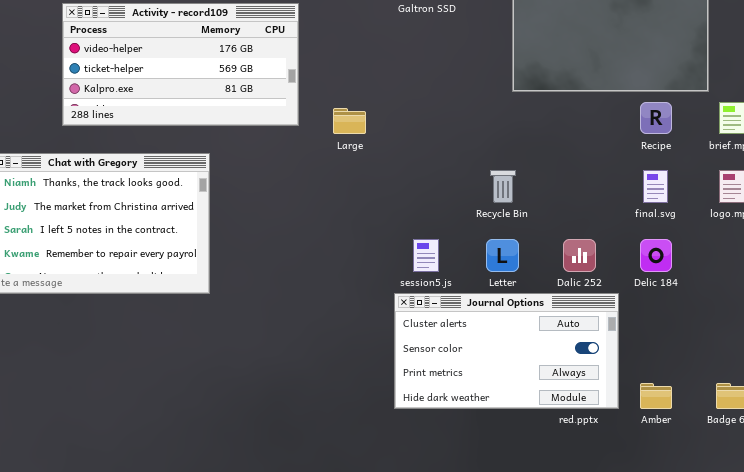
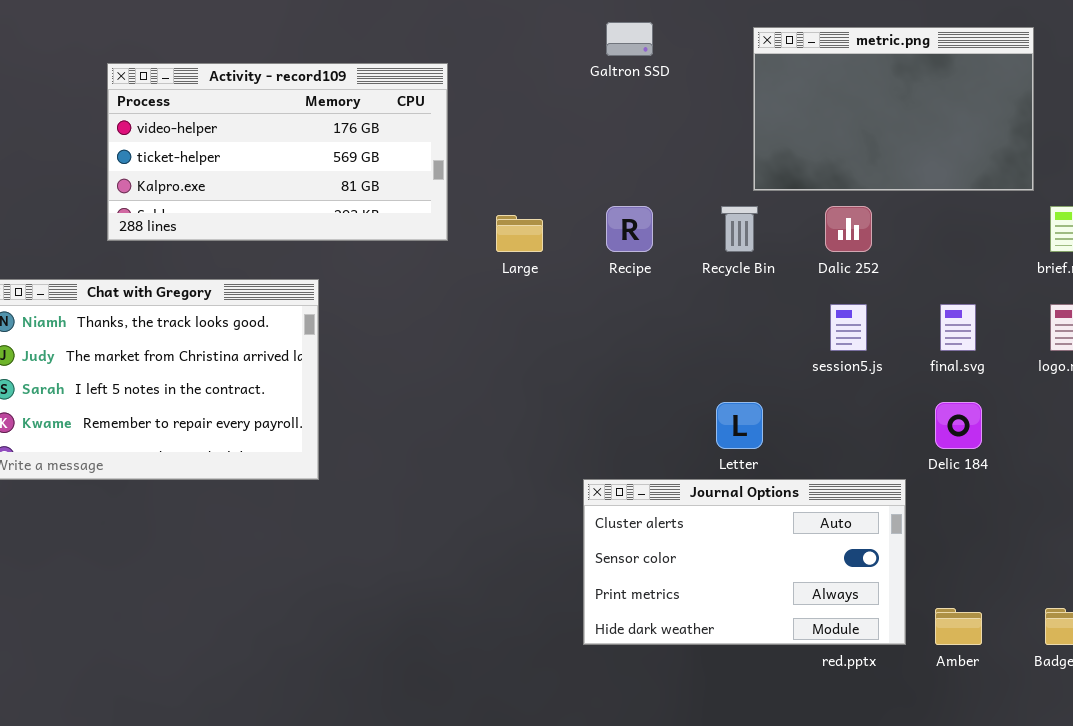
Recipe: [640,102,672,134] -> [606,206,653,252], moved
Recycle Bin: [490,170,516,203] -> [721,206,758,252], moved
session5.js: [413,239,439,272] -> [830,304,867,351], moved
Dalic 252: [563,239,596,272] -> [825,206,872,252], moved

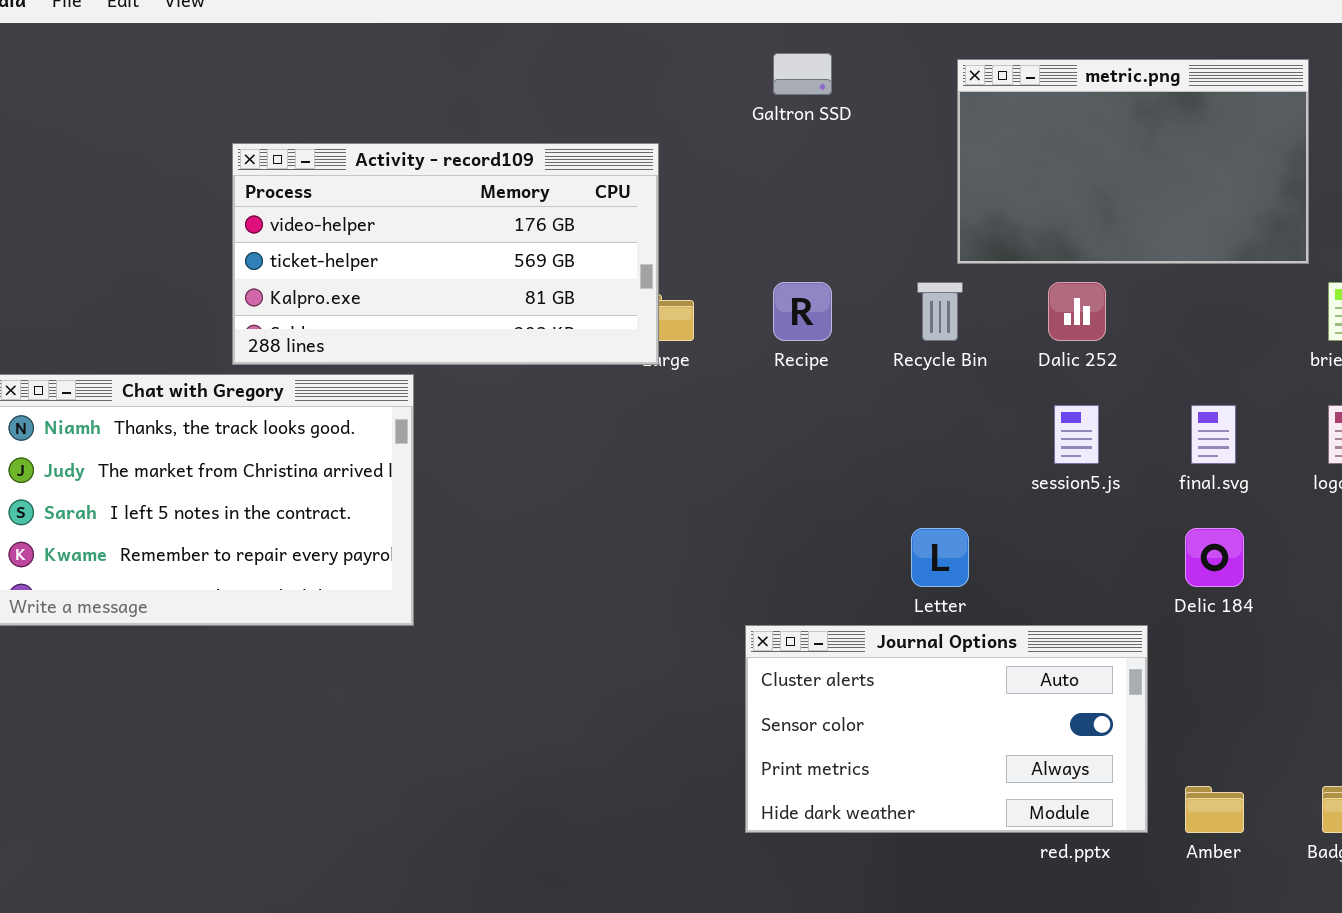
Activity - record109: [107,63,448,241] -> [232,143,659,365], moved

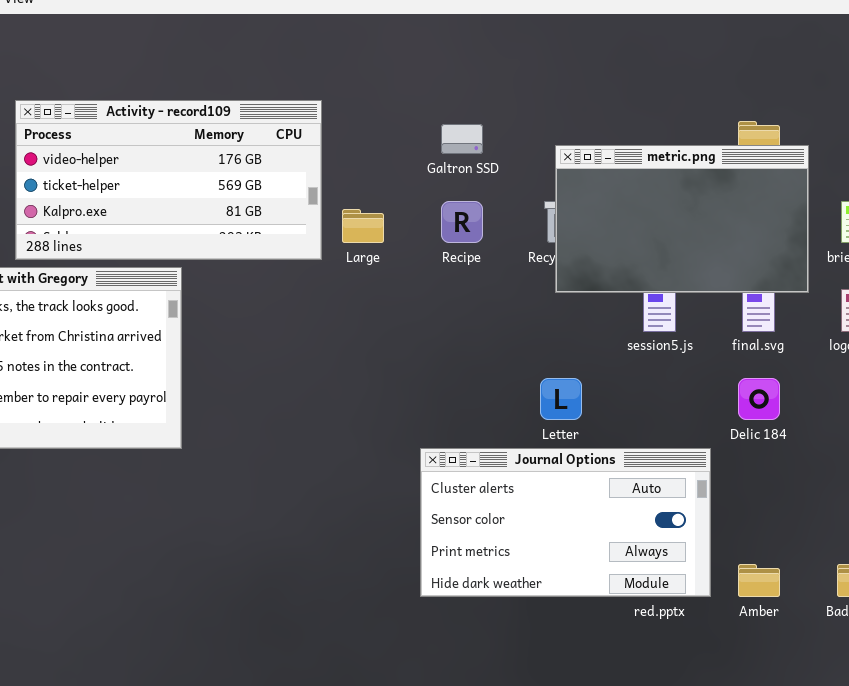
Galtron SSD: [773,53,832,95] -> [441,124,483,154], moved
metric.png: [957,59,1309,264] -> [555,145,809,293], moved
Activity - record109: [232,143,659,365] -> [15,100,322,260], moved

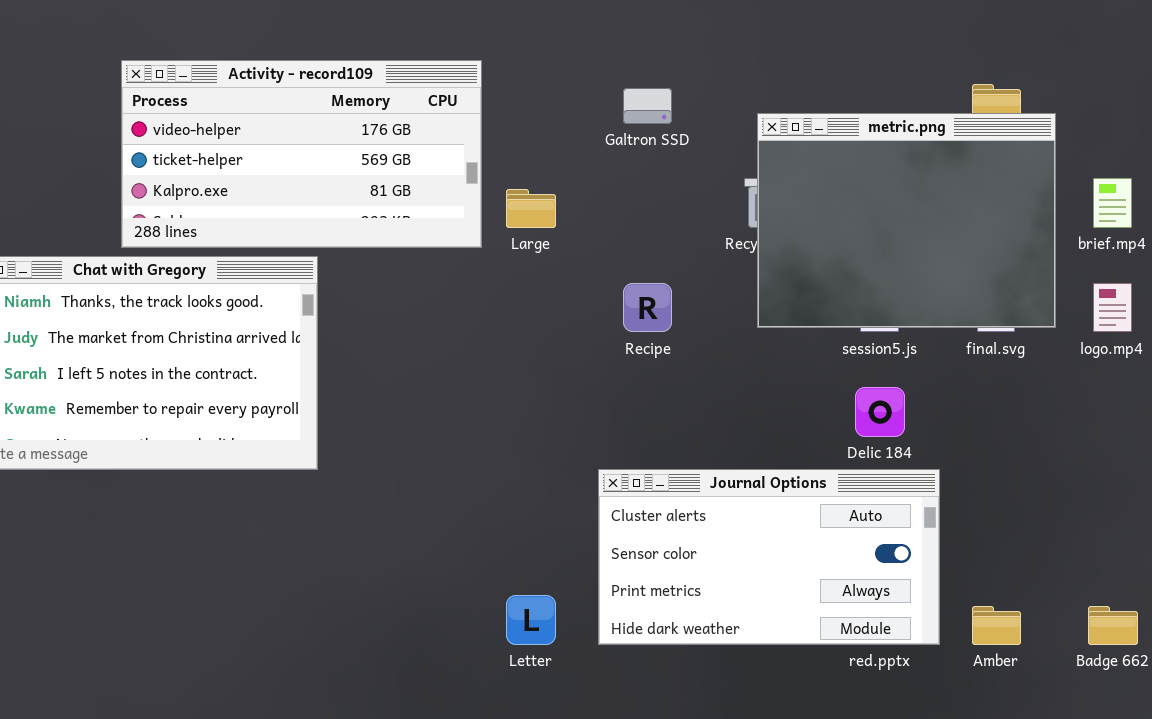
metric.png: [555,145,809,293] -> [757,113,1056,328], resized
Recipe: [441,201,483,243] -> [623,283,672,332], moved
Letter: [540,378,582,420] -> [506,595,556,645], moved
Delic 184: [738,378,780,420] -> [855,387,905,437], moved

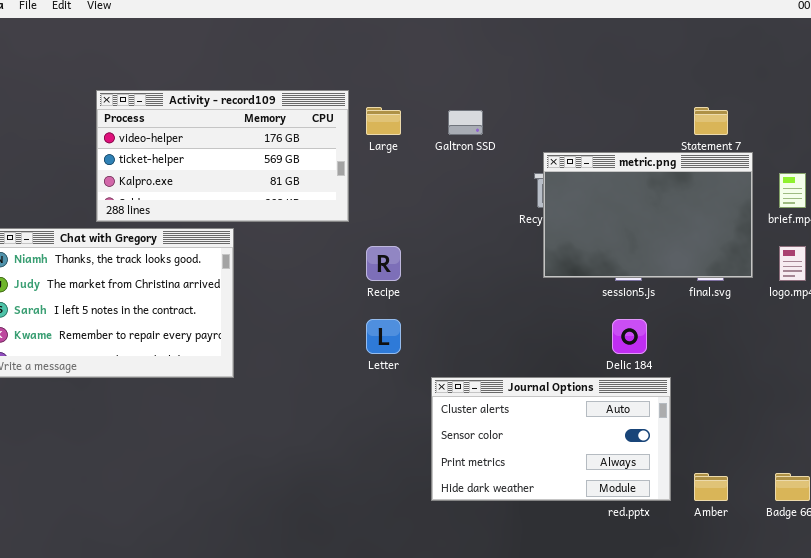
metric.png: [757,113,1056,328] -> [543,152,753,278], resized
Large: [506,189,556,228] -> [366,107,401,135], moved
Recipe: [623,283,672,332] -> [366,246,401,281], moved
Letter: [506,595,556,645] -> [366,319,401,354], moved

